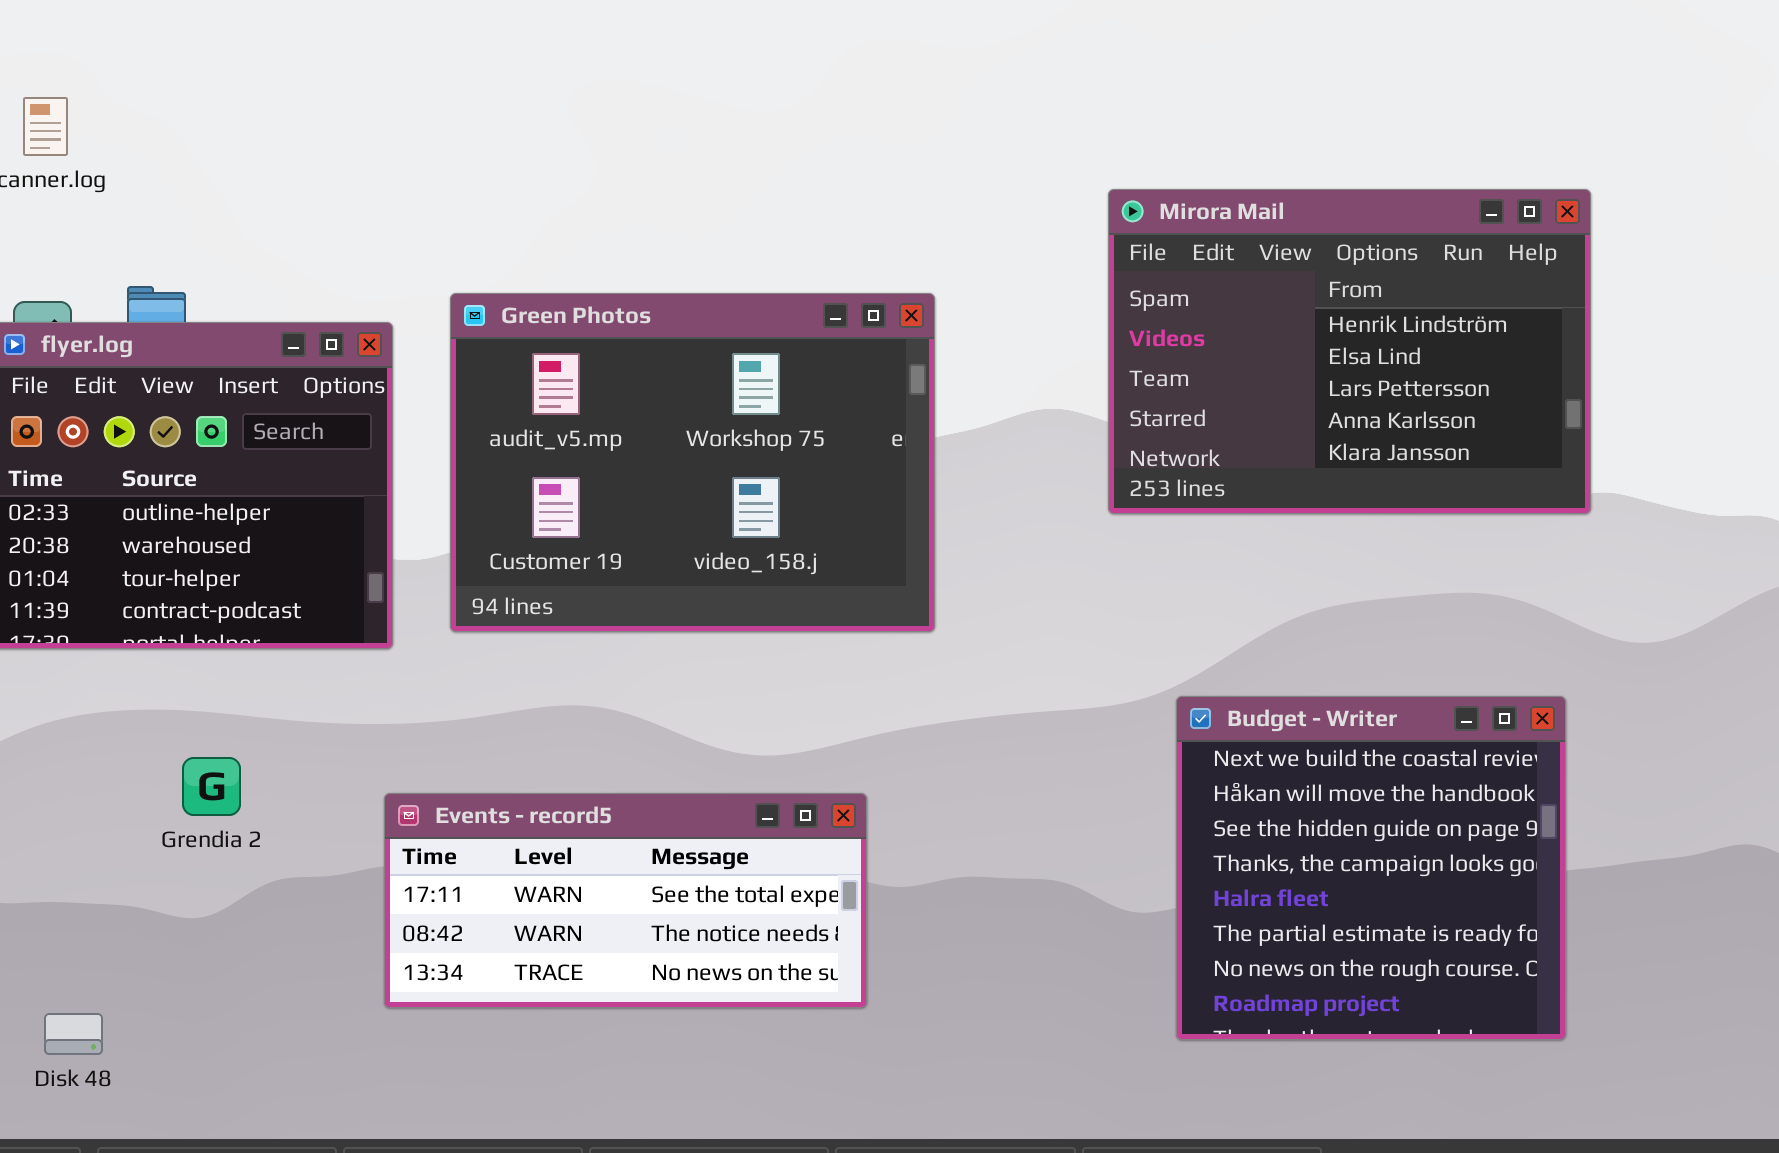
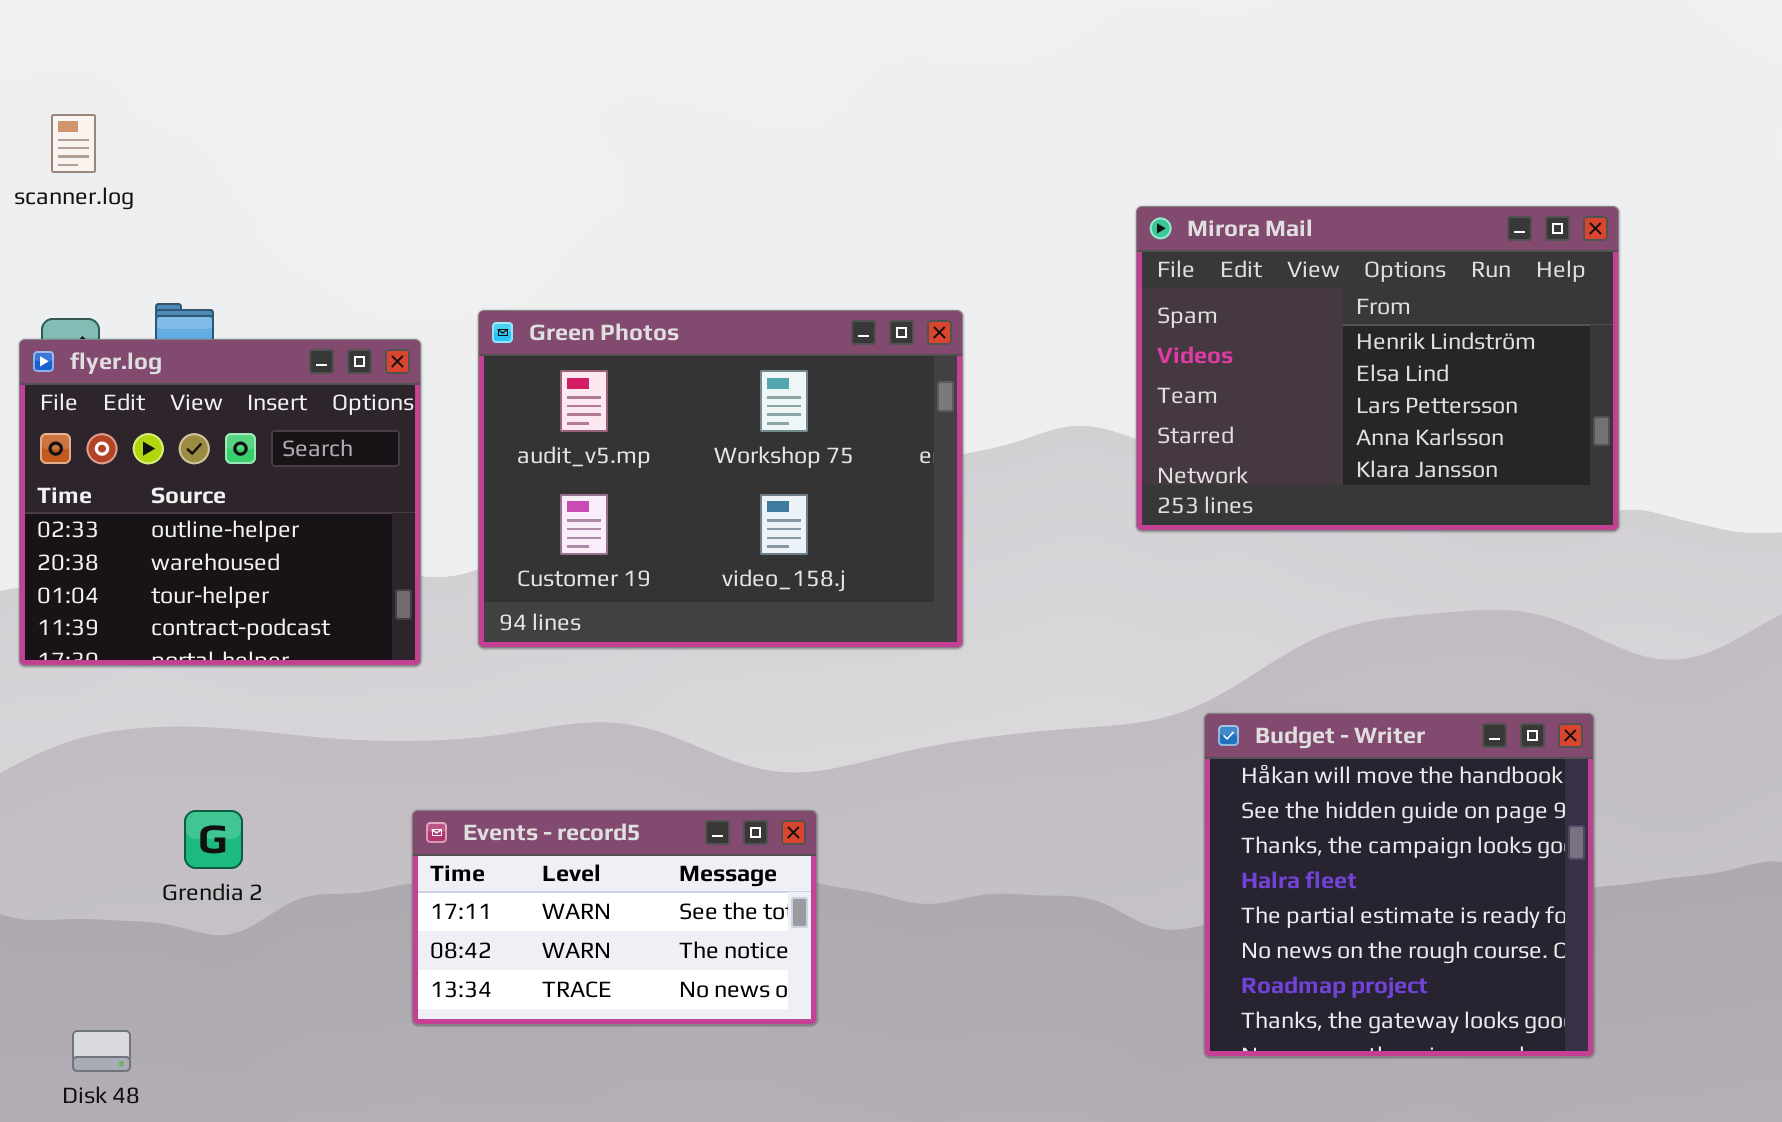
Budget - Writer: [1176,696,1566,1040] -> [1204,713,1594,1057], scrolled down 1 row
Grendia 2: [182,757,241,816] -> [184,810,243,869], moved
Events - record5: [384,793,867,1008] -> [412,810,817,1025], resized

